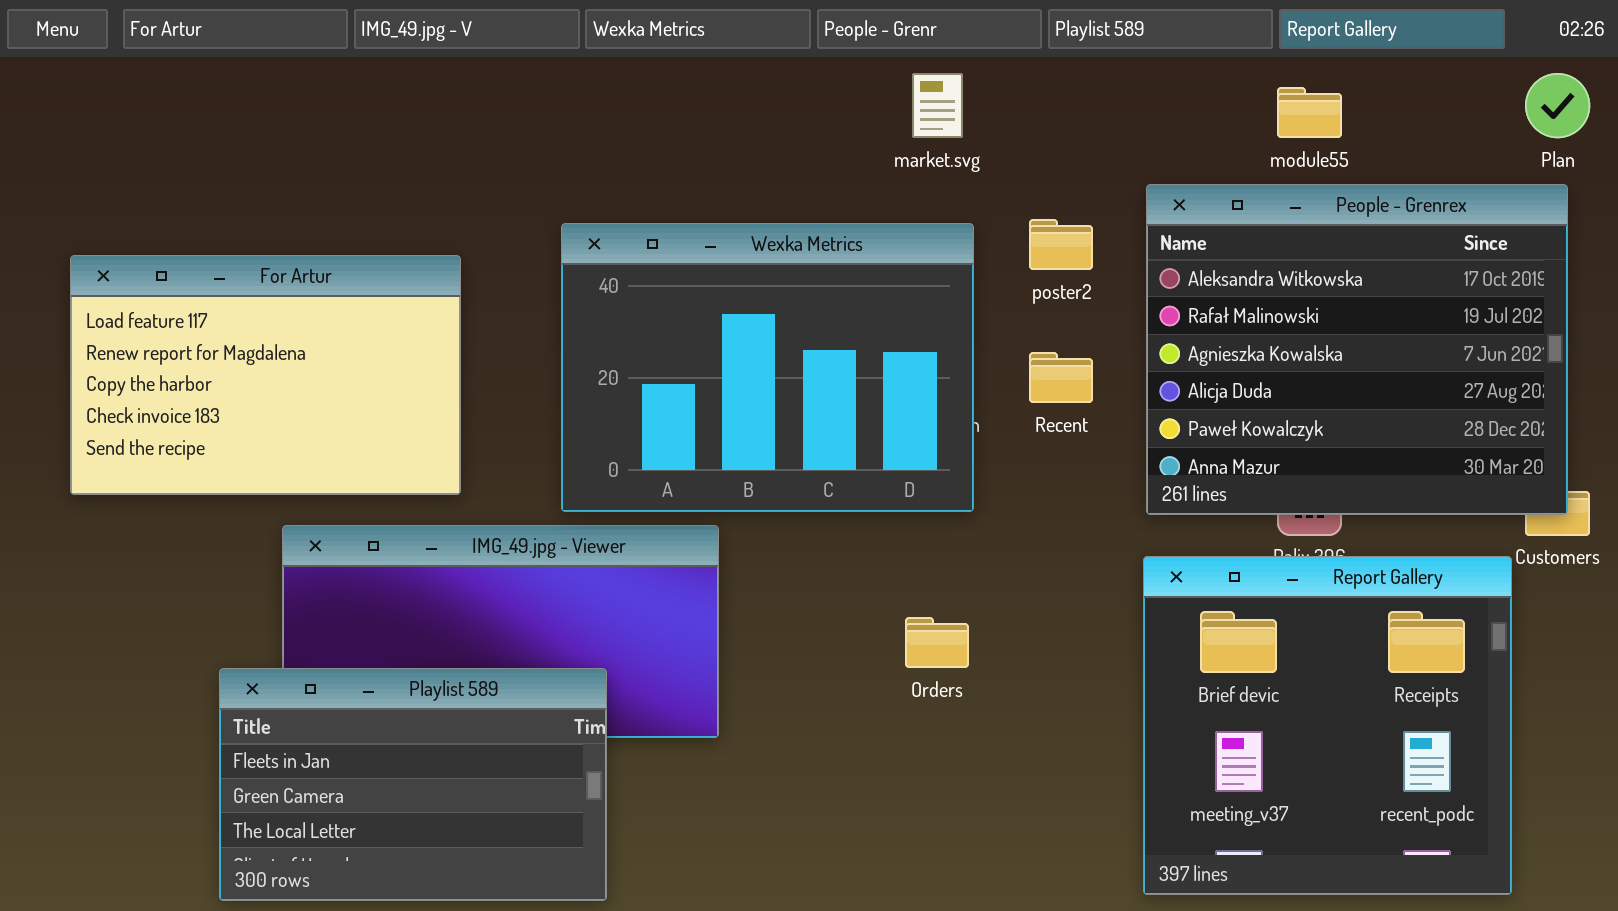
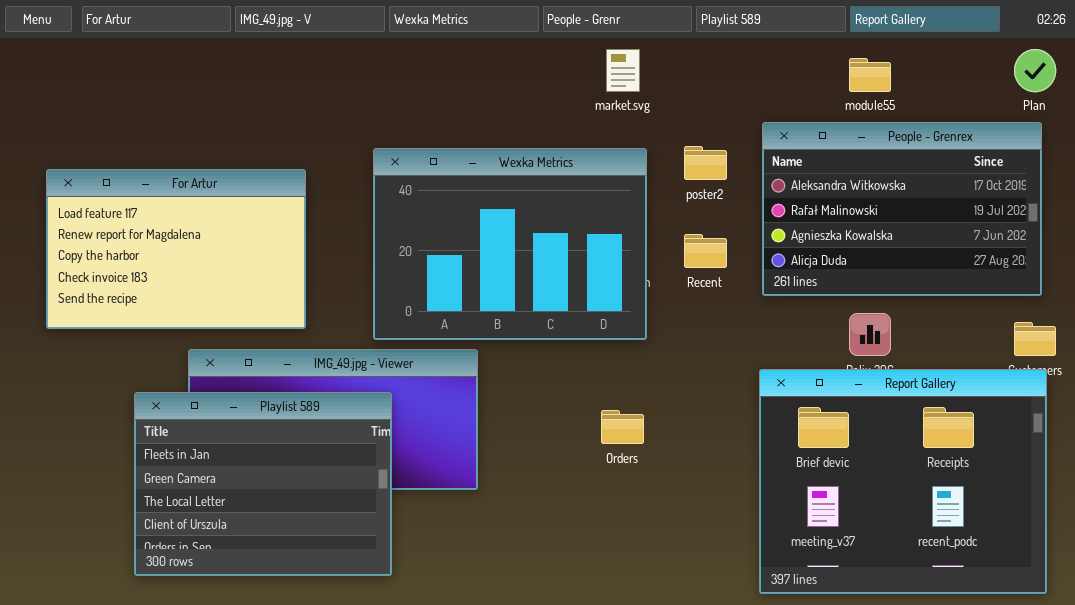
People - Grenrex: [1146,184,1568,515] -> [762,122,1042,296], resized
Report Gallery: [1143,556,1512,895] -> [759,369,1047,594], resized
Playlist 589: [219,668,607,901] -> [134,392,392,576], moved, resized

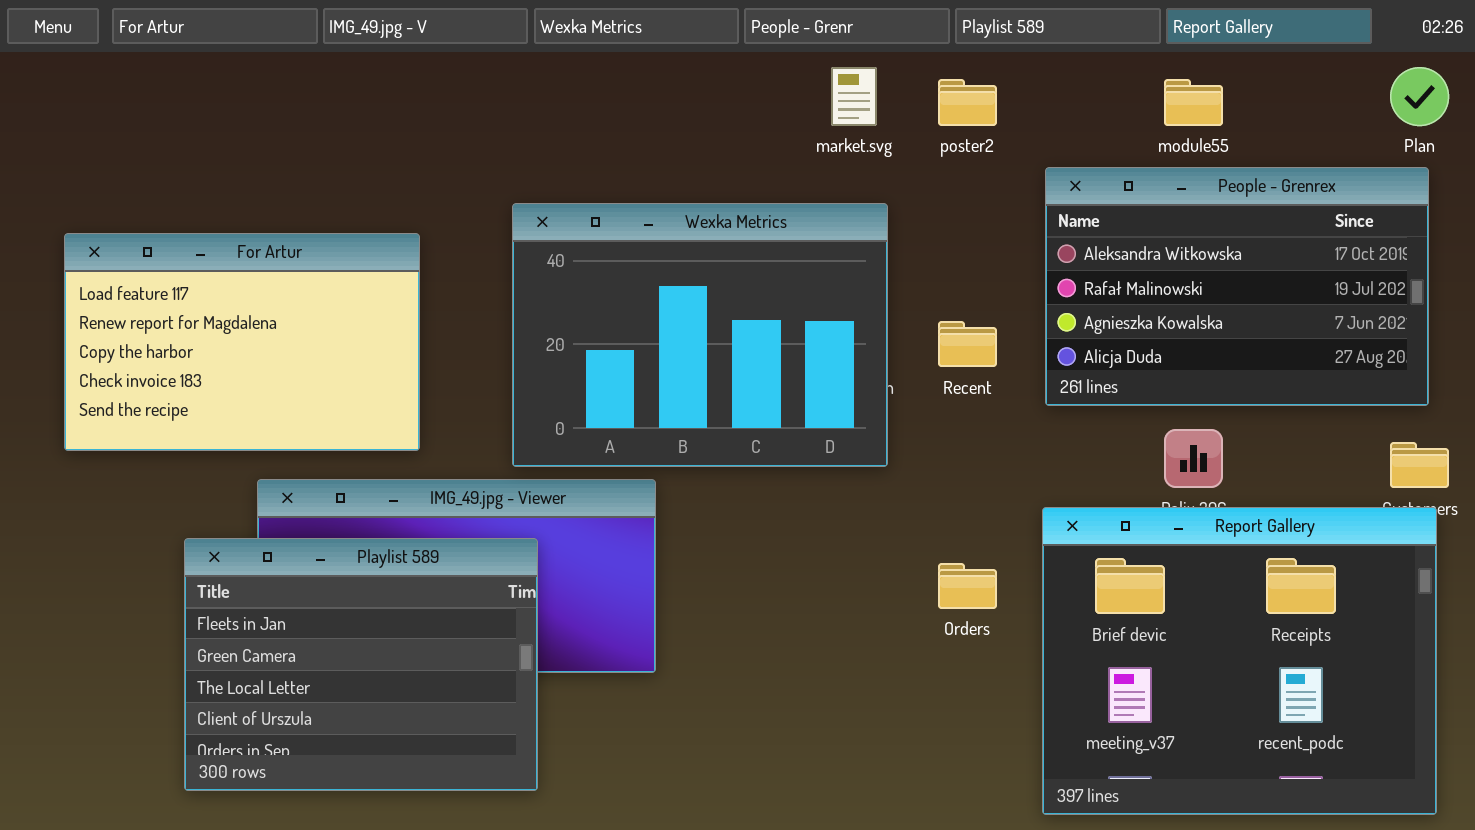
poster2: [684,146,727,180] -> [938,79,997,126], moved
Orders: [601,410,644,444] -> [938,563,997,609], moved

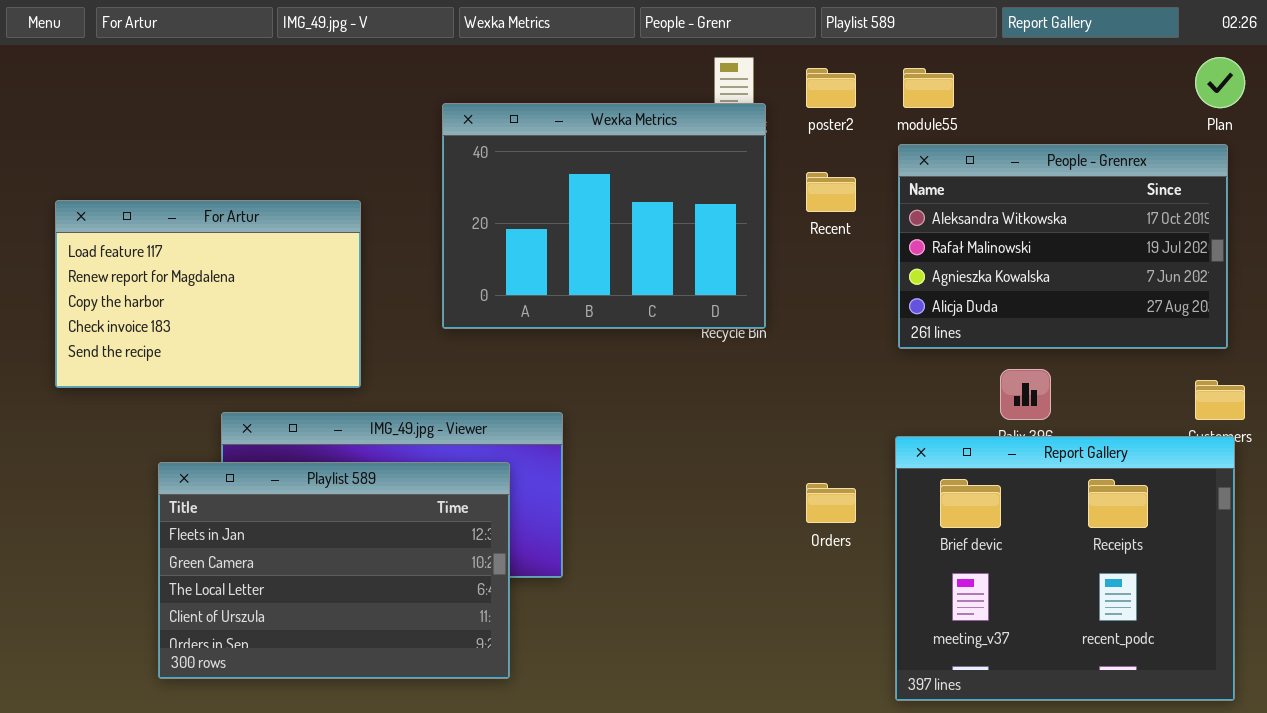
module55: [1164,79,1223,126] -> [903,68,954,108], moved
Wexka Metrics: [512,203,888,467] -> [442,103,766,329], moved
Recent: [938,321,997,367] -> [806,172,856,212], moved
Playlist 589: [184,538,538,791] -> [158,462,510,679], resized

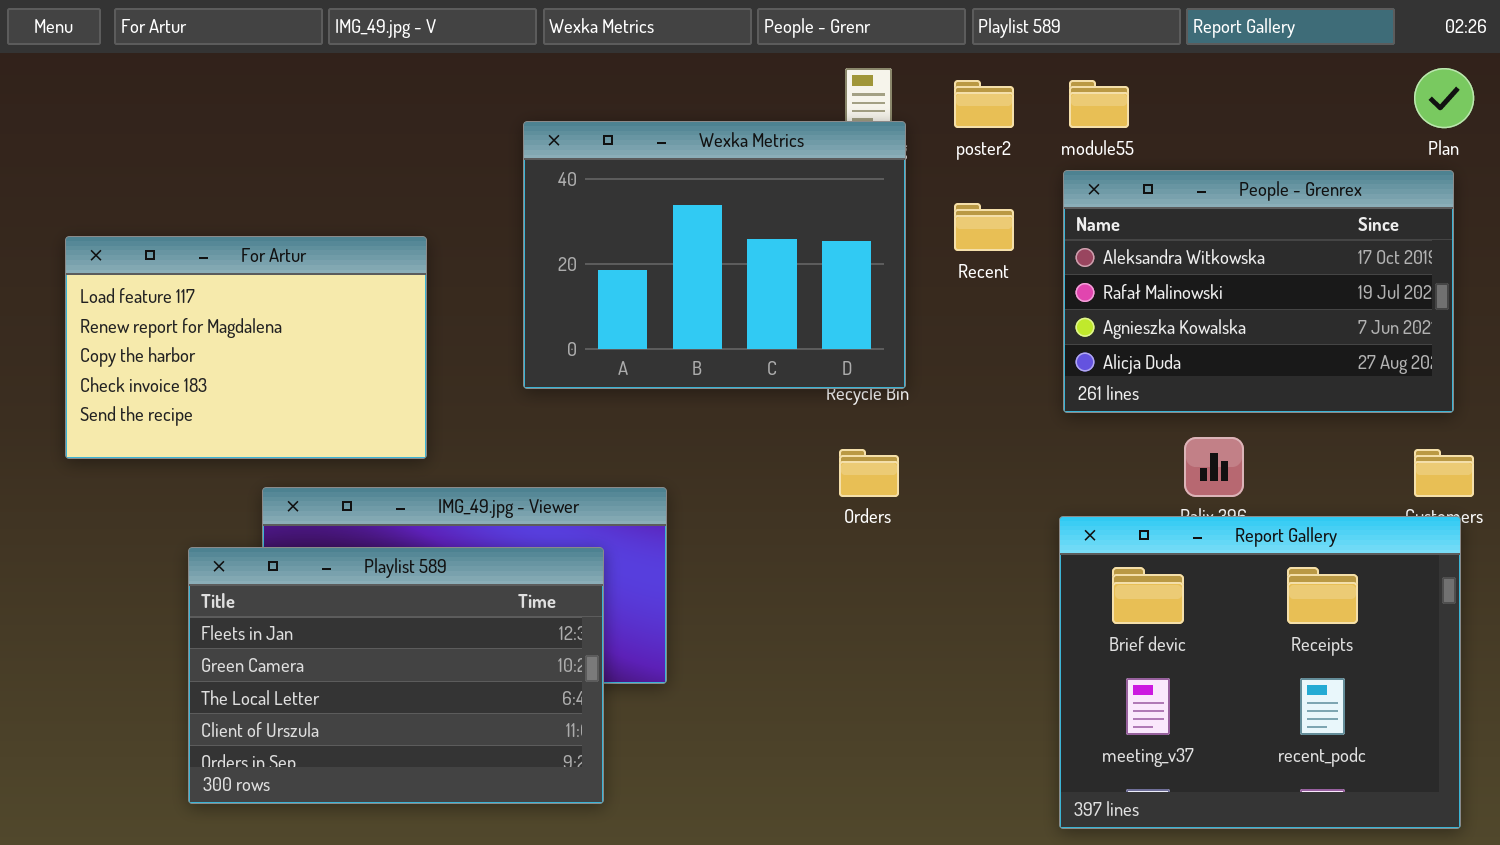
Orders: [806,483,856,523] -> [839,449,899,497], moved

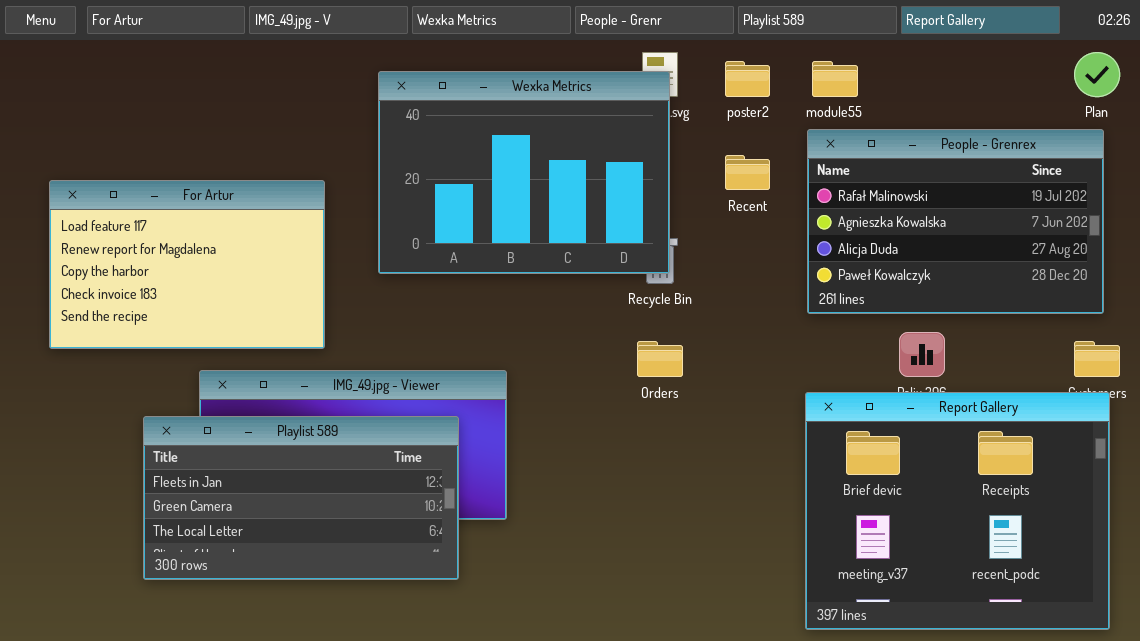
Wexka Metrics: [523,121,906,389] -> [378,71,670,274], moved
People - Grenrex: [1063,170,1454,413] -> [807,129,1104,314], scrolled down 1 row
Playlist 589: [188,547,604,804] -> [143,416,459,580], resized

